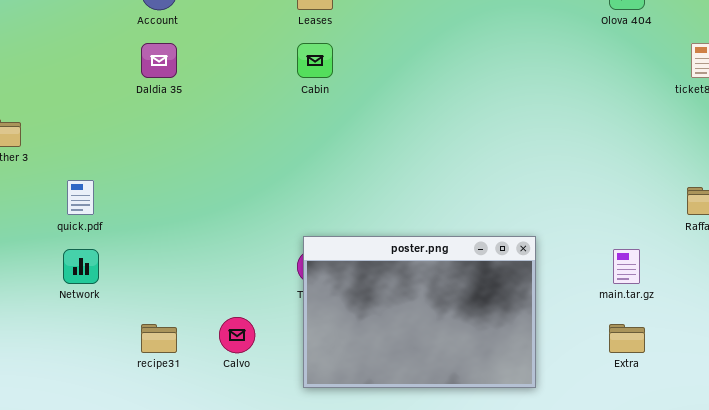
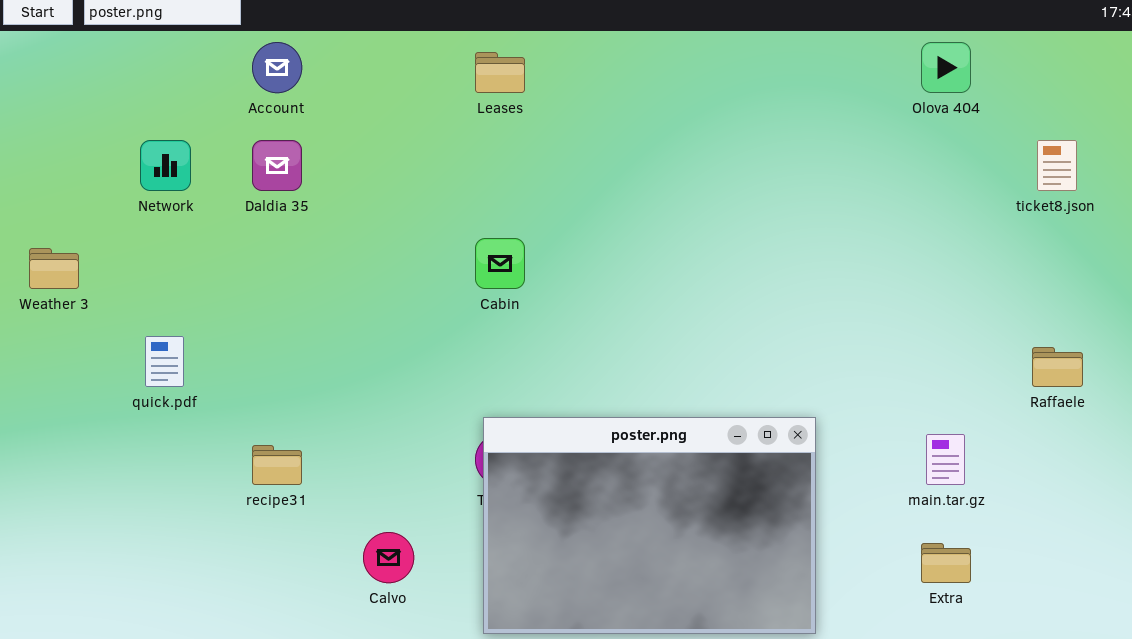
Cabin: [297,43,333,78] -> [475,238,525,289], moved
Network: [63,249,99,284] -> [140,140,191,191], moved
recipe31: [141,324,177,353] -> [252,445,302,485], moved

